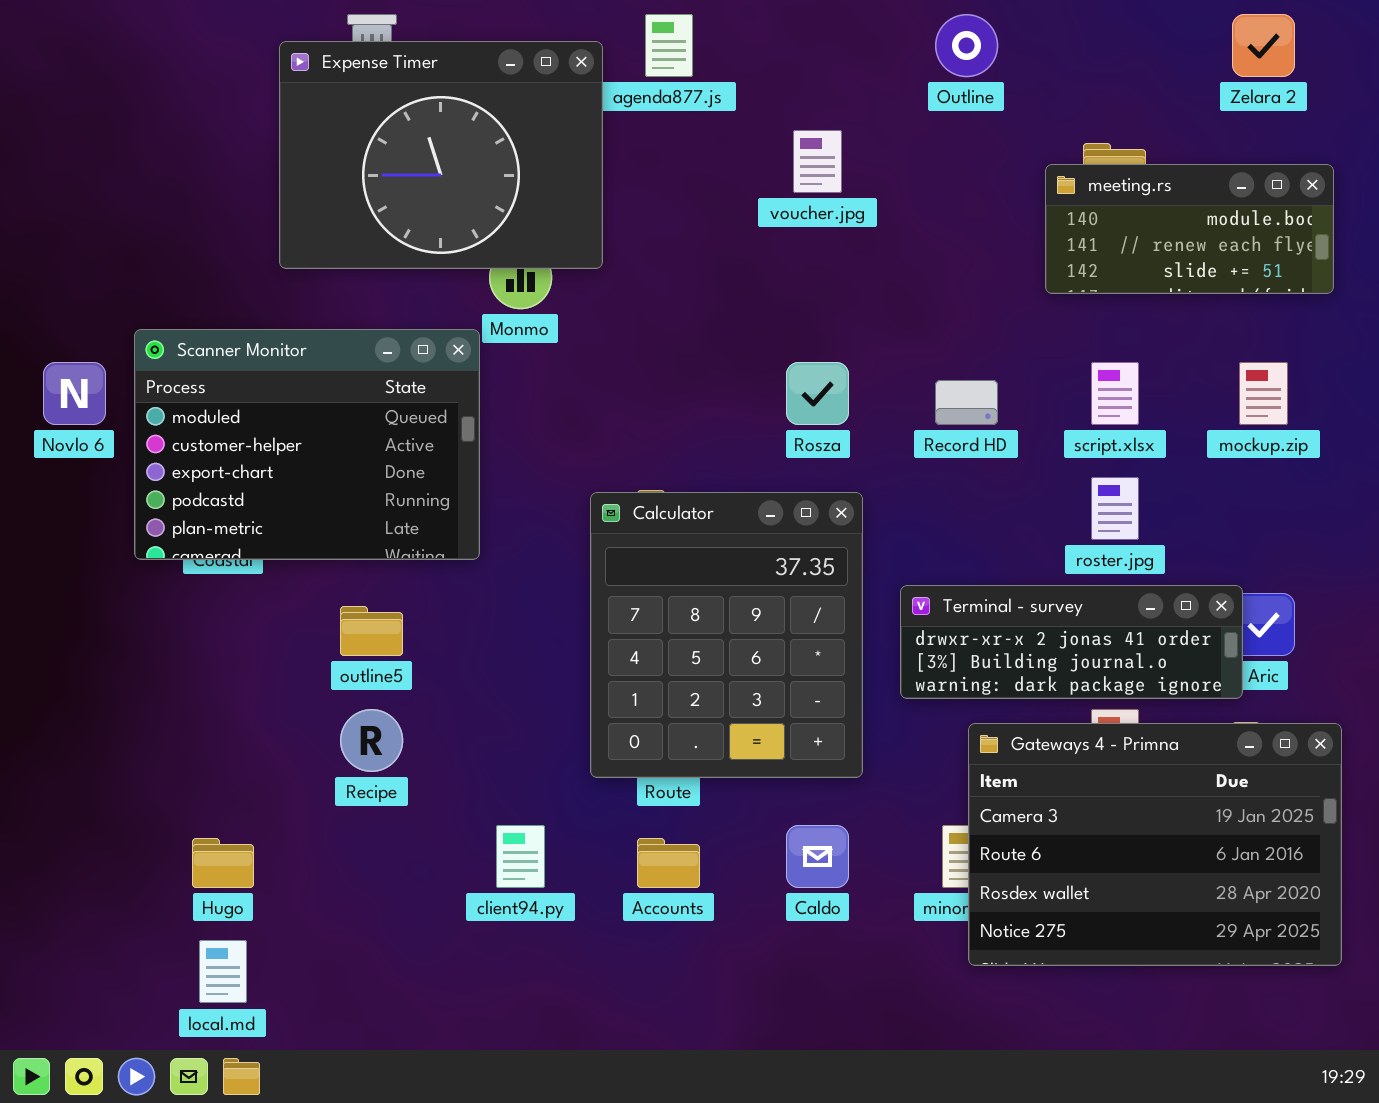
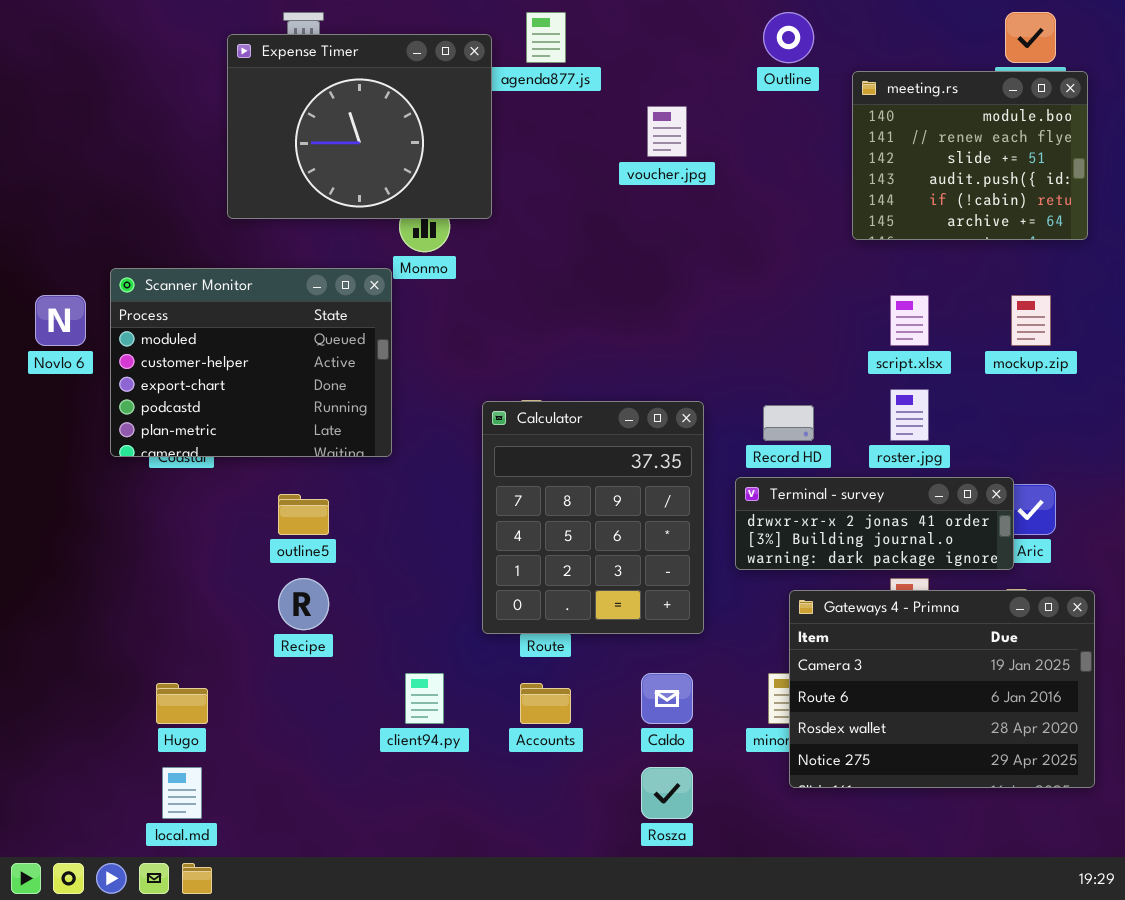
meeting.rs: [1045,164,1334,294] -> [852,71,1088,240], resized
Rosza: [786,362,849,425] -> [641,767,693,819], moved
Record HD: [935,380,998,425] -> [763,405,814,441], moved

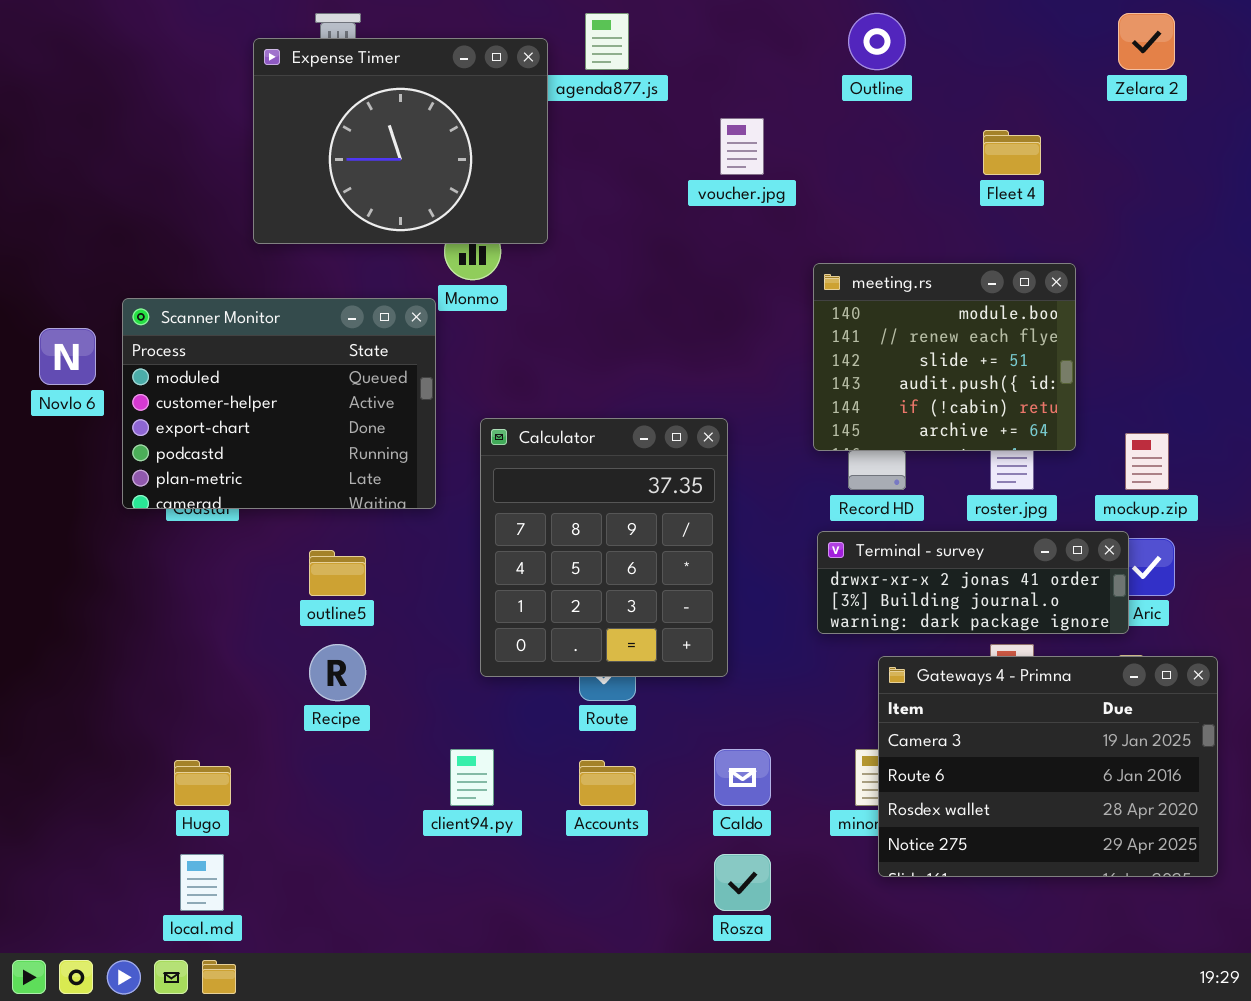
meeting.rs: [852,71,1088,240] -> [813,263,1076,451], moved
mockup.zip: [1011,295,1051,346] -> [1125,433,1169,490], moved
Calculator: [482,401,704,634] -> [480,418,728,677], moved

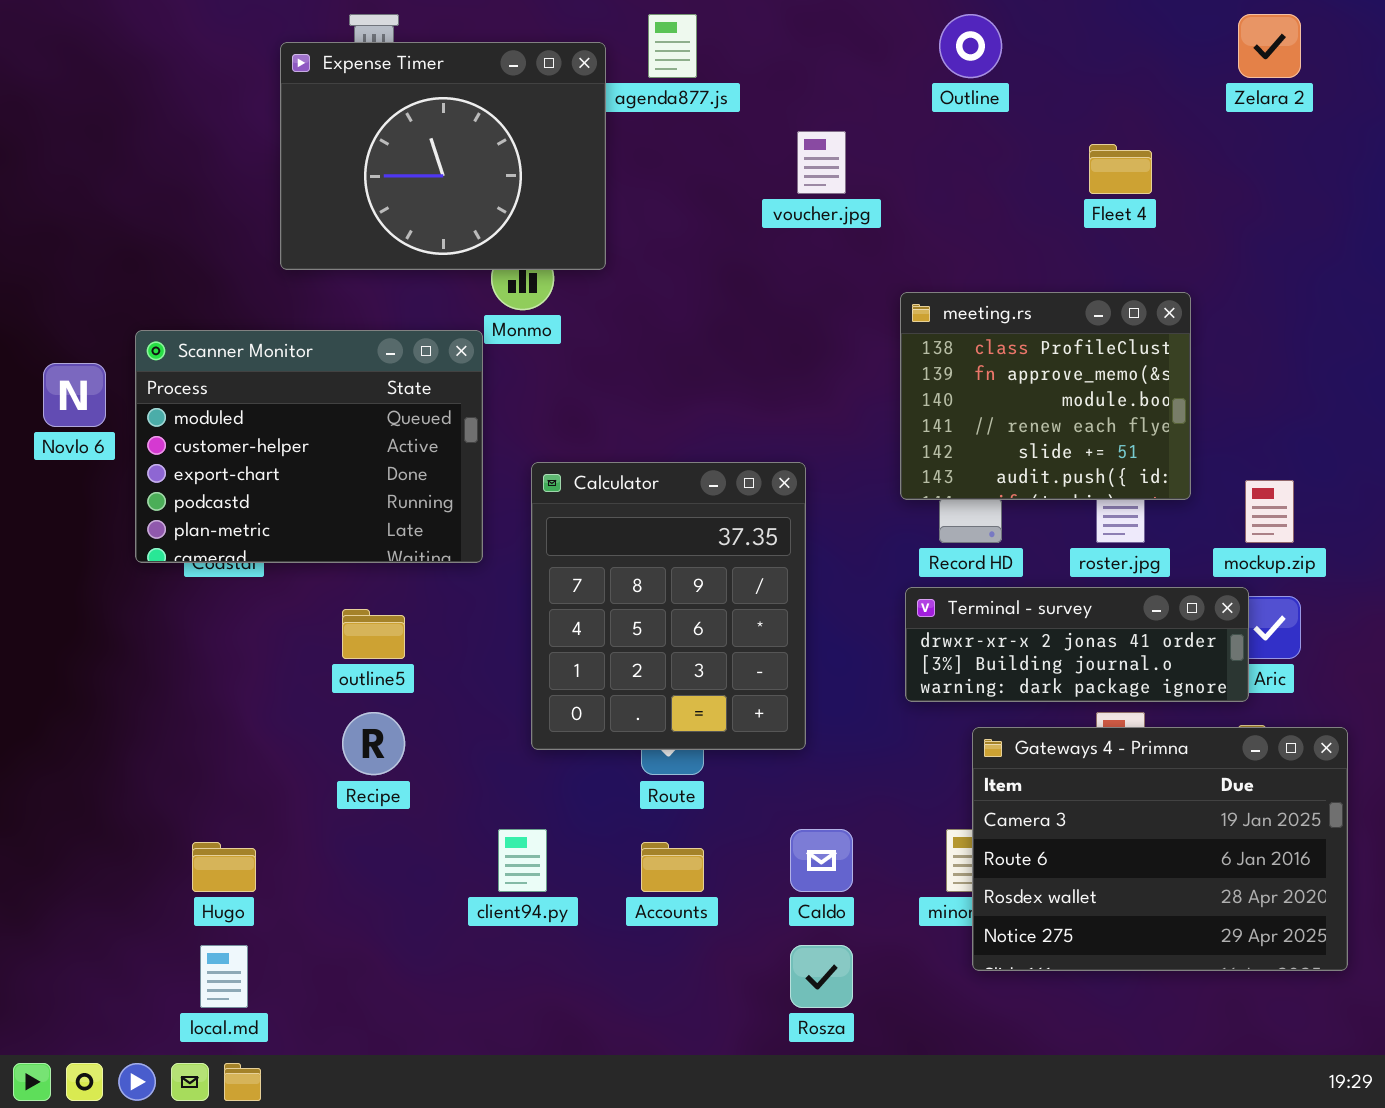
meeting.rs: [813,263,1076,451] -> [900,292,1191,500], scrolled up 2 rows

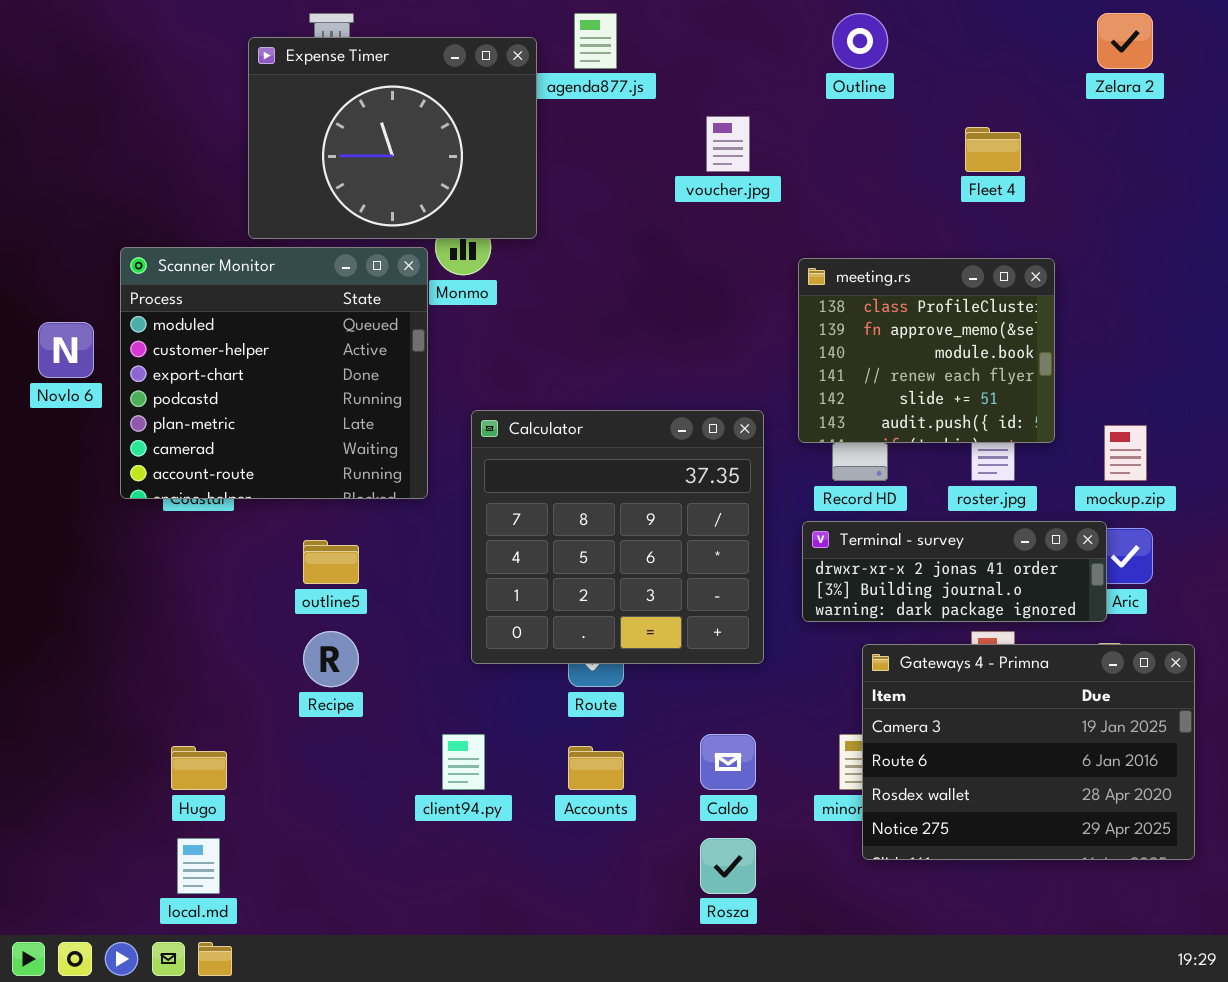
Scanner Monitor: [135,330,483,563] -> [120,247,428,499], resized
Calculator: [531,462,806,750] -> [471,410,764,664], resized

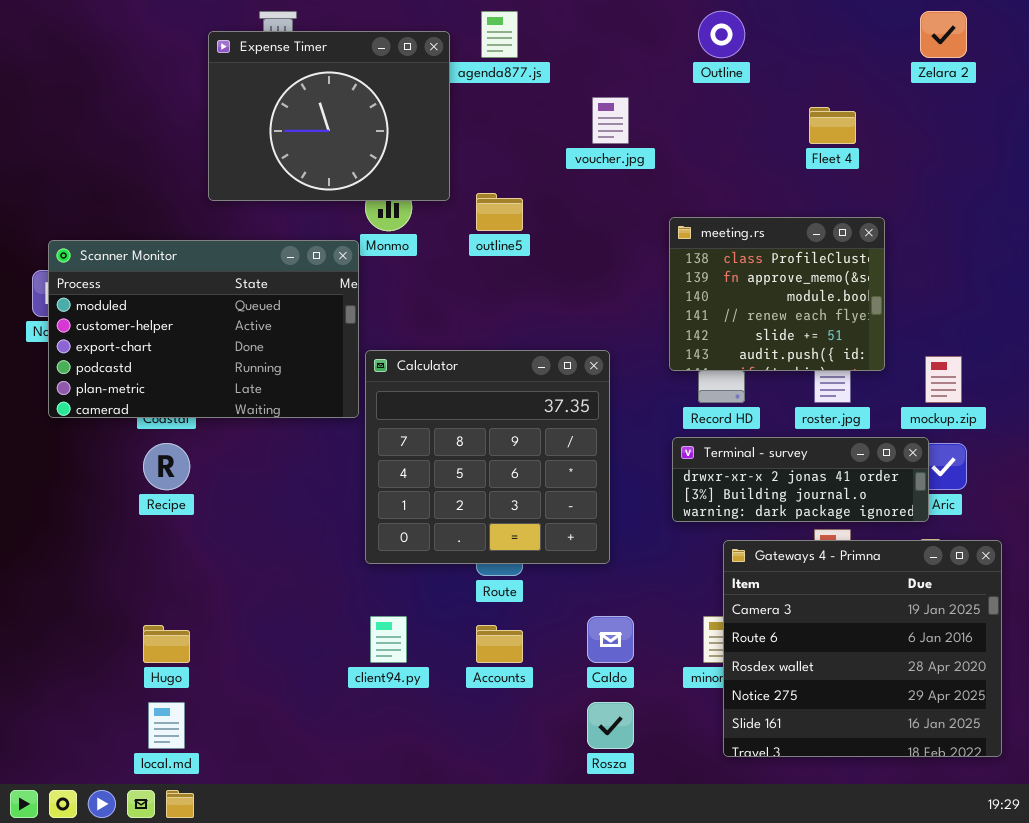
Scanner Monitor: [120,247,428,499] -> [48,240,359,418], resized
Calculator: [471,410,764,664] -> [365,350,610,564], moved
outline5: [303,540,359,584] -> [476,193,523,231], moved
Recipe: [303,631,359,687] -> [143,443,190,490], moved
Gateways 4 - Primna: [862,644,1195,860] -> [723,540,1002,757], resized

